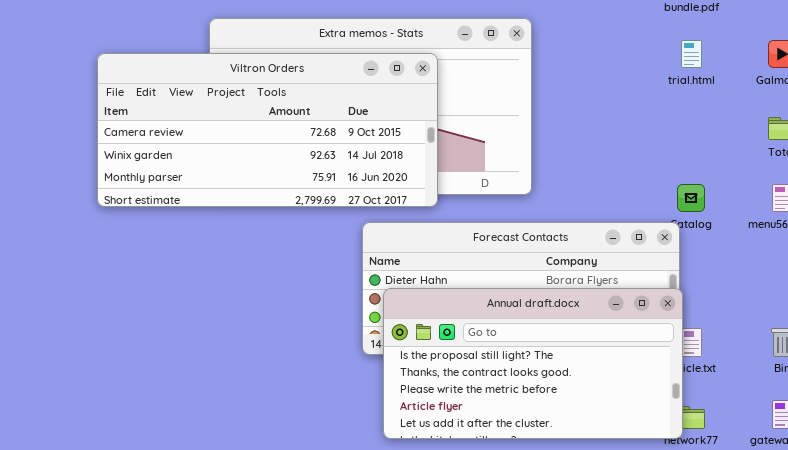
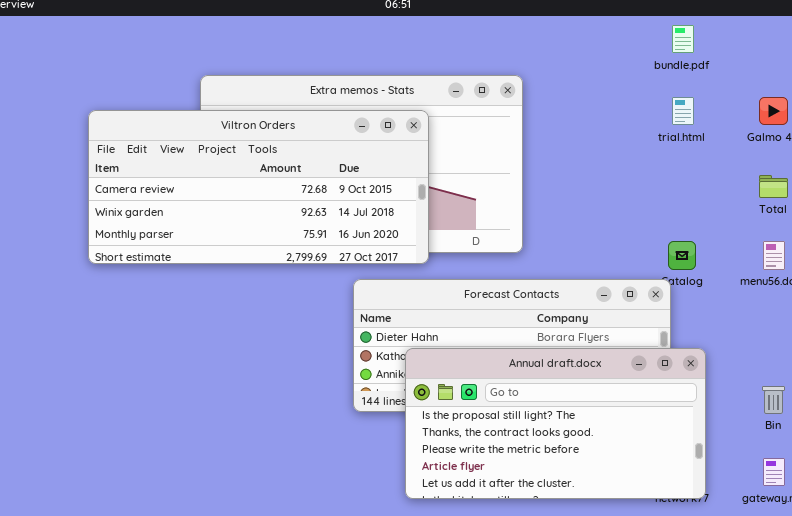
Annual draft.docx: [383,288,683,439] -> [405,348,706,499], moved

